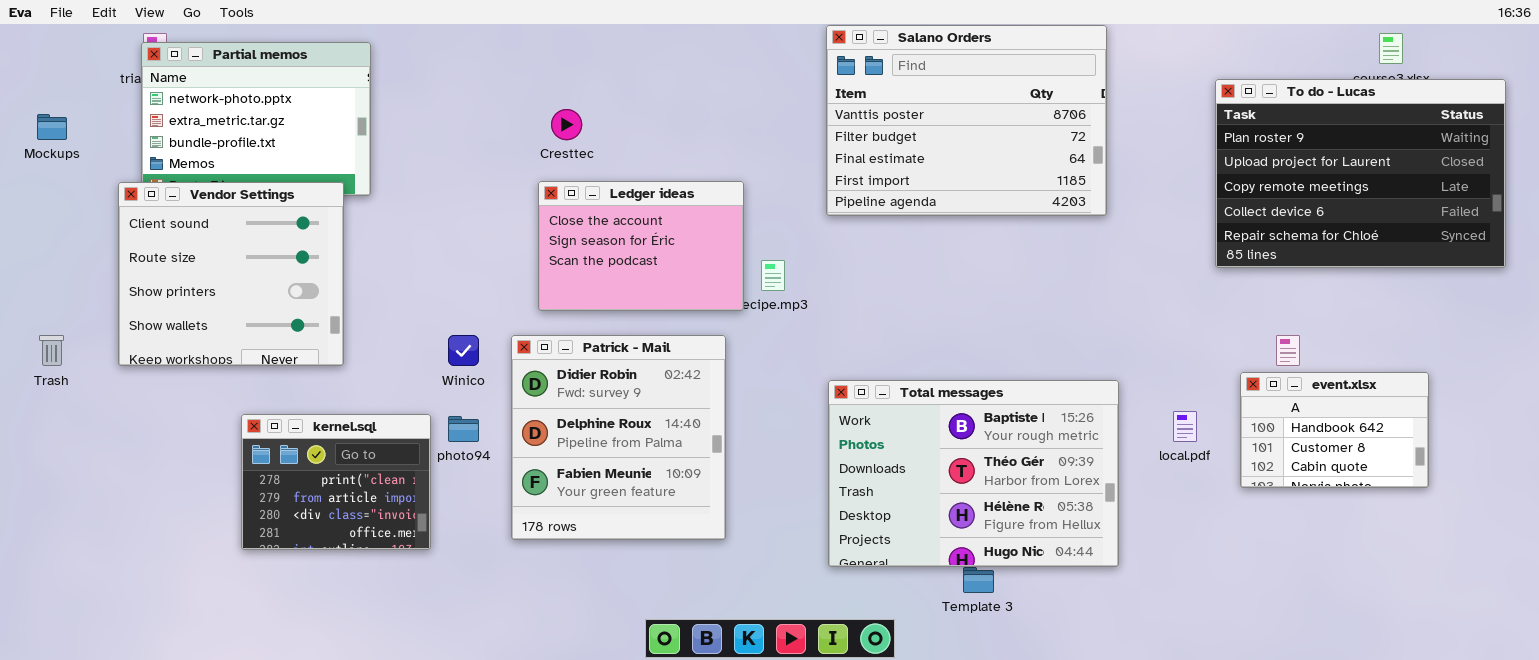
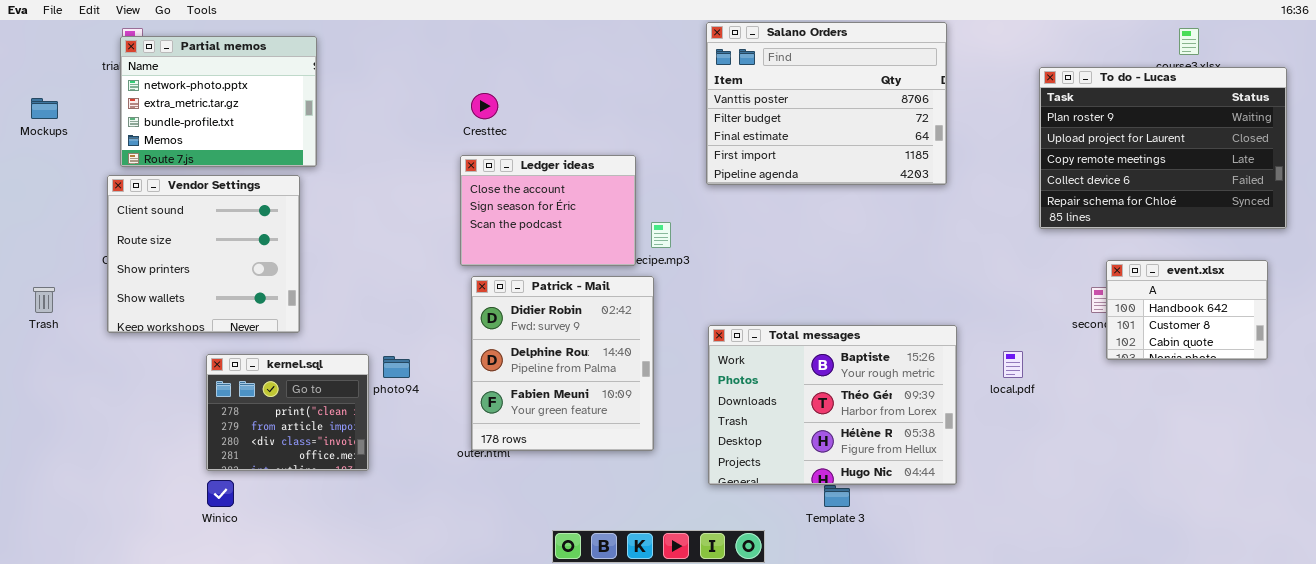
Vendor Settings: [118,182,344,366] -> [107,175,300,333], moved
Winico: [448,335,479,366] -> [207,480,234,507], moved
Patrick - Mail: [511,335,726,540] -> [471,276,654,451], moved
event.xlsx: [1240,372,1429,488] -> [1106,260,1268,360], moved

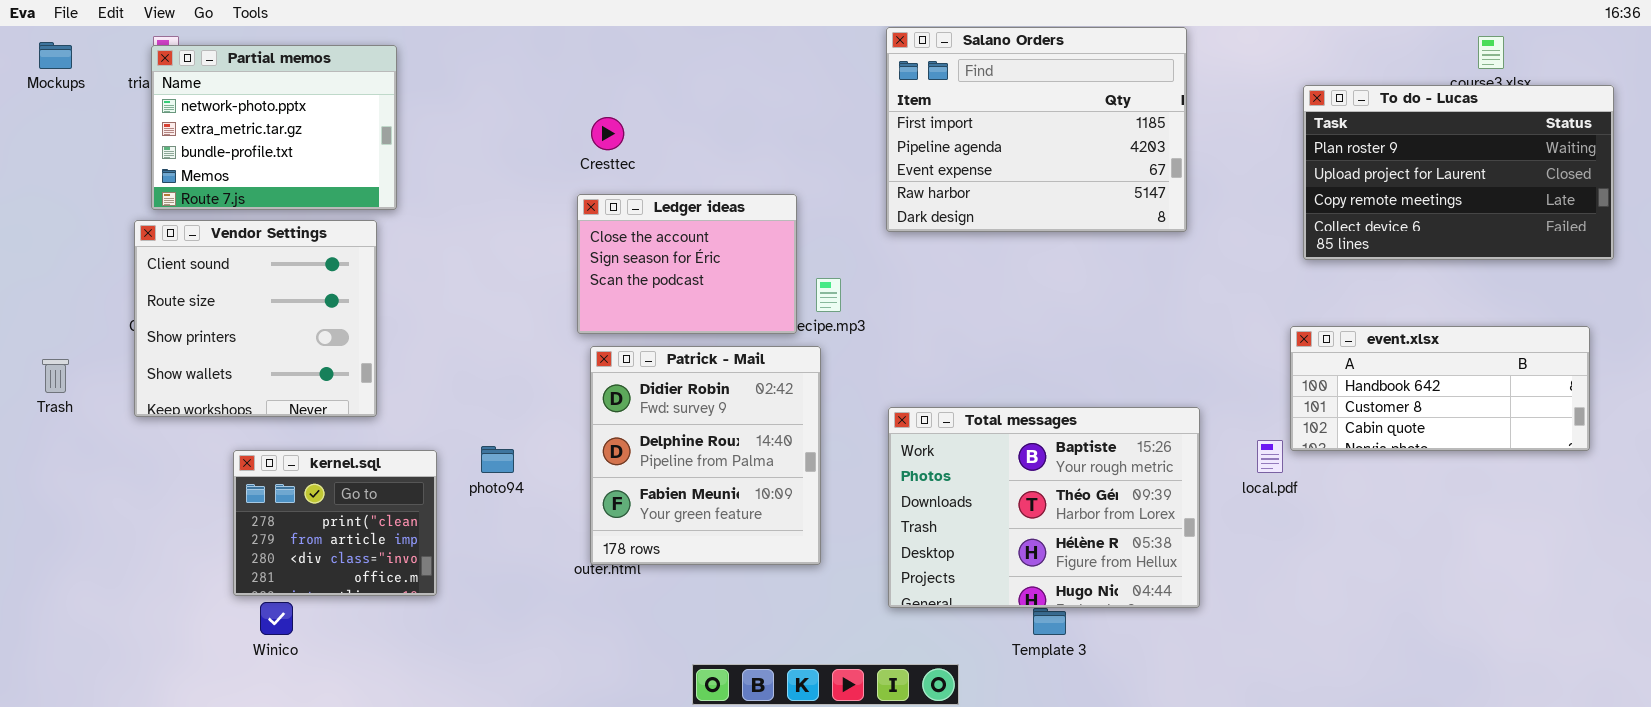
Salano Orders: [706,22,947,185] -> [886,27,1187,232], scrolled down 3 rows
To do - Lucas: [1039,67,1287,229] -> [1303,85,1614,260], resized
Mockups: [31,98,58,119] -> [39,42,72,69], moved
event.xlsx: [1106,260,1268,360] -> [1290,326,1590,451], resized
kernel.sql: [206,354,369,471] -> [233,450,437,596], moved

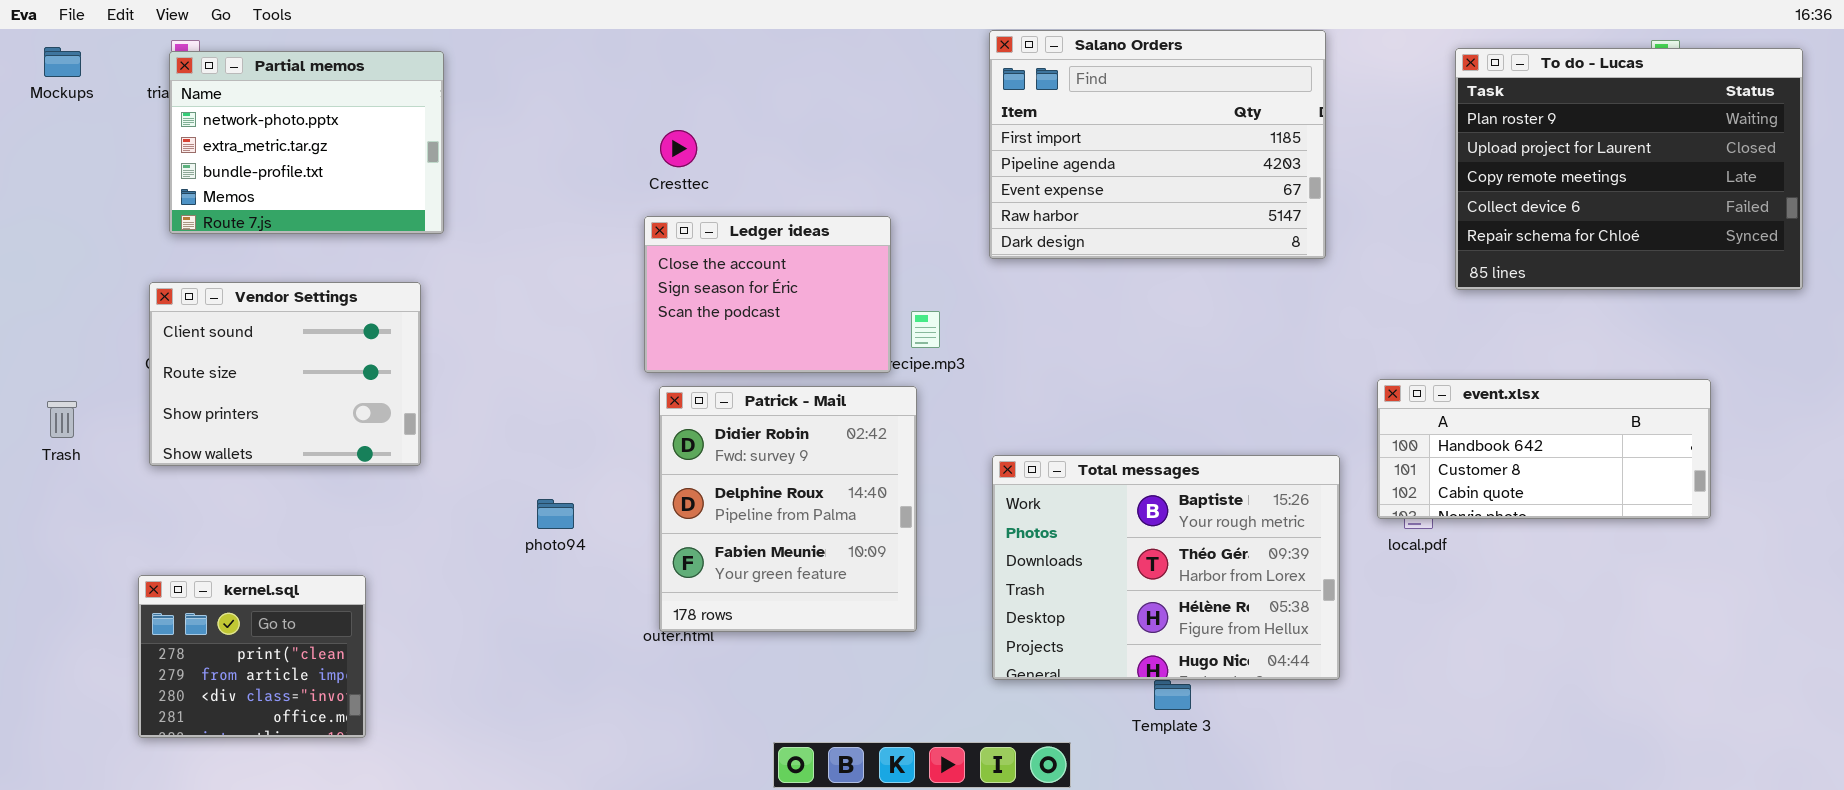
To do - Lucas: [1303,85,1614,260] -> [1455,48,1803,290], resized
Vendor Settings: [134,220,377,417] -> [149,282,421,466], resized
event.xlsx: [1290,326,1590,451] -> [1377,379,1711,519], moved
kernel.sql: [233,450,437,596] -> [138,575,366,738], moved

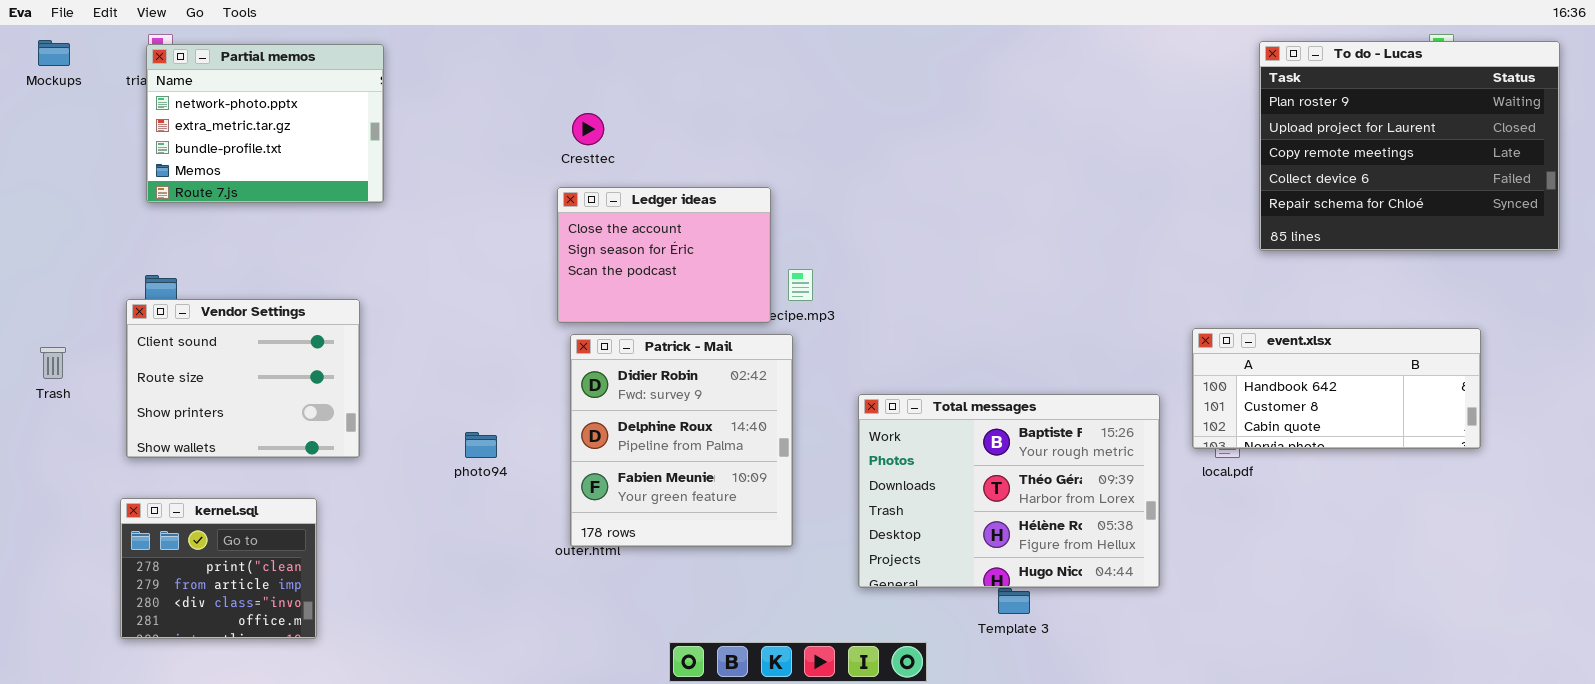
Salano Orders: [989,30,1326,259] -> none, closed
Vendor Settings: [149,282,421,466] -> [126,299,360,458], moved

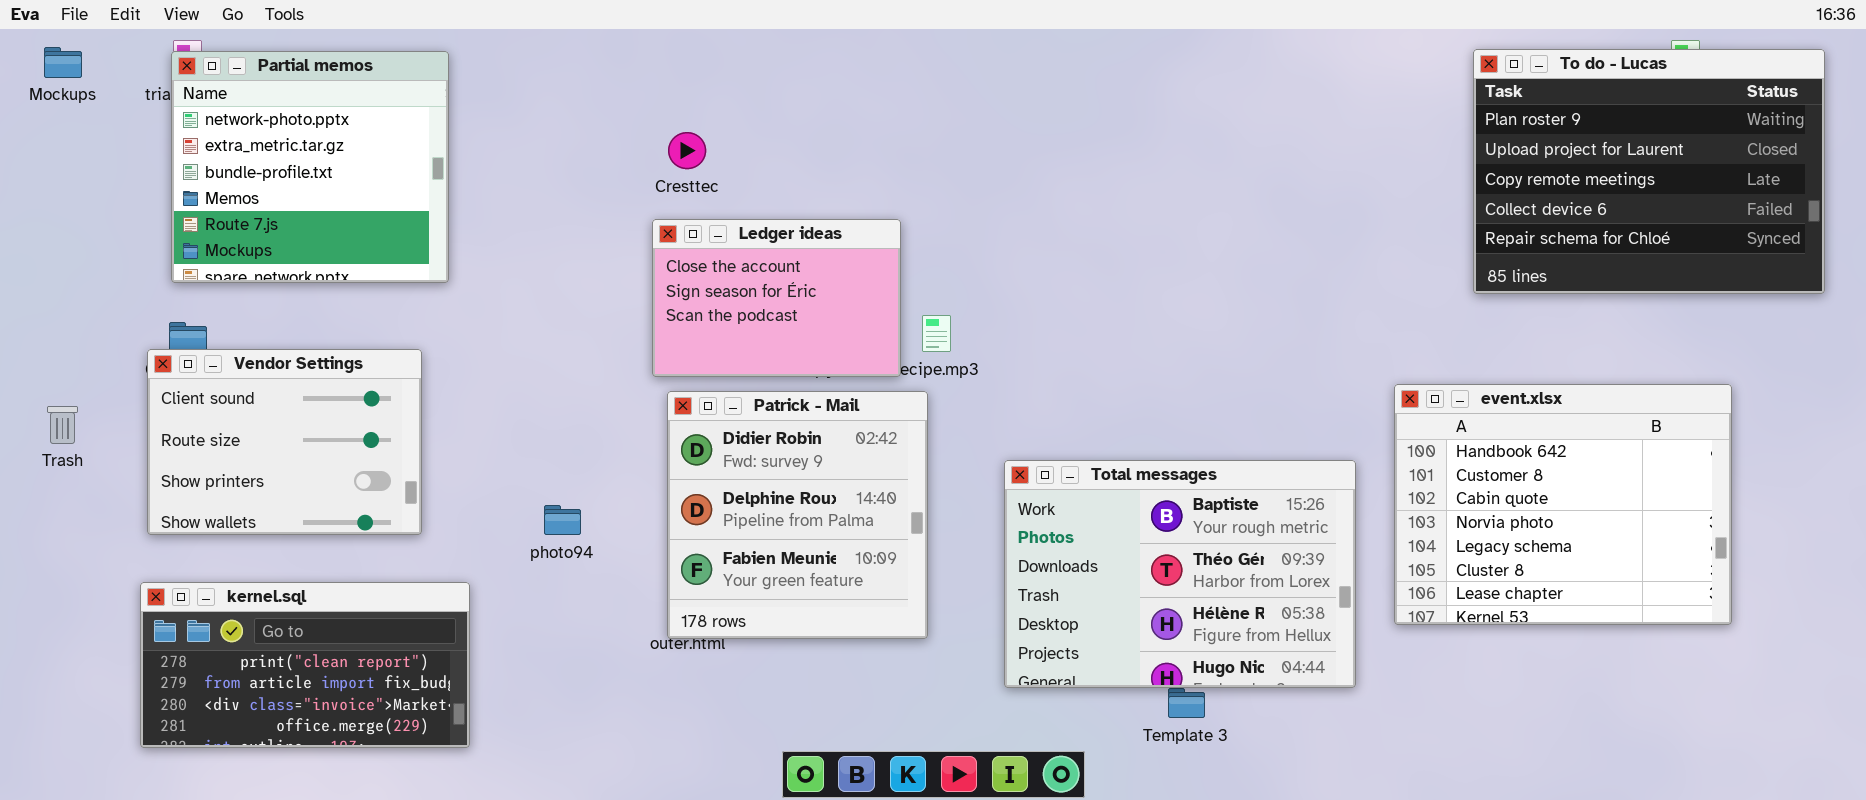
Partial memos: [146,44,384,203] -> [171,51,449,283], resized
event.xlsx: [1192,328,1481,449] -> [1394,384,1732,625], resized
kernel.sql: [120,498,317,639] -> [140,582,470,748], resized

